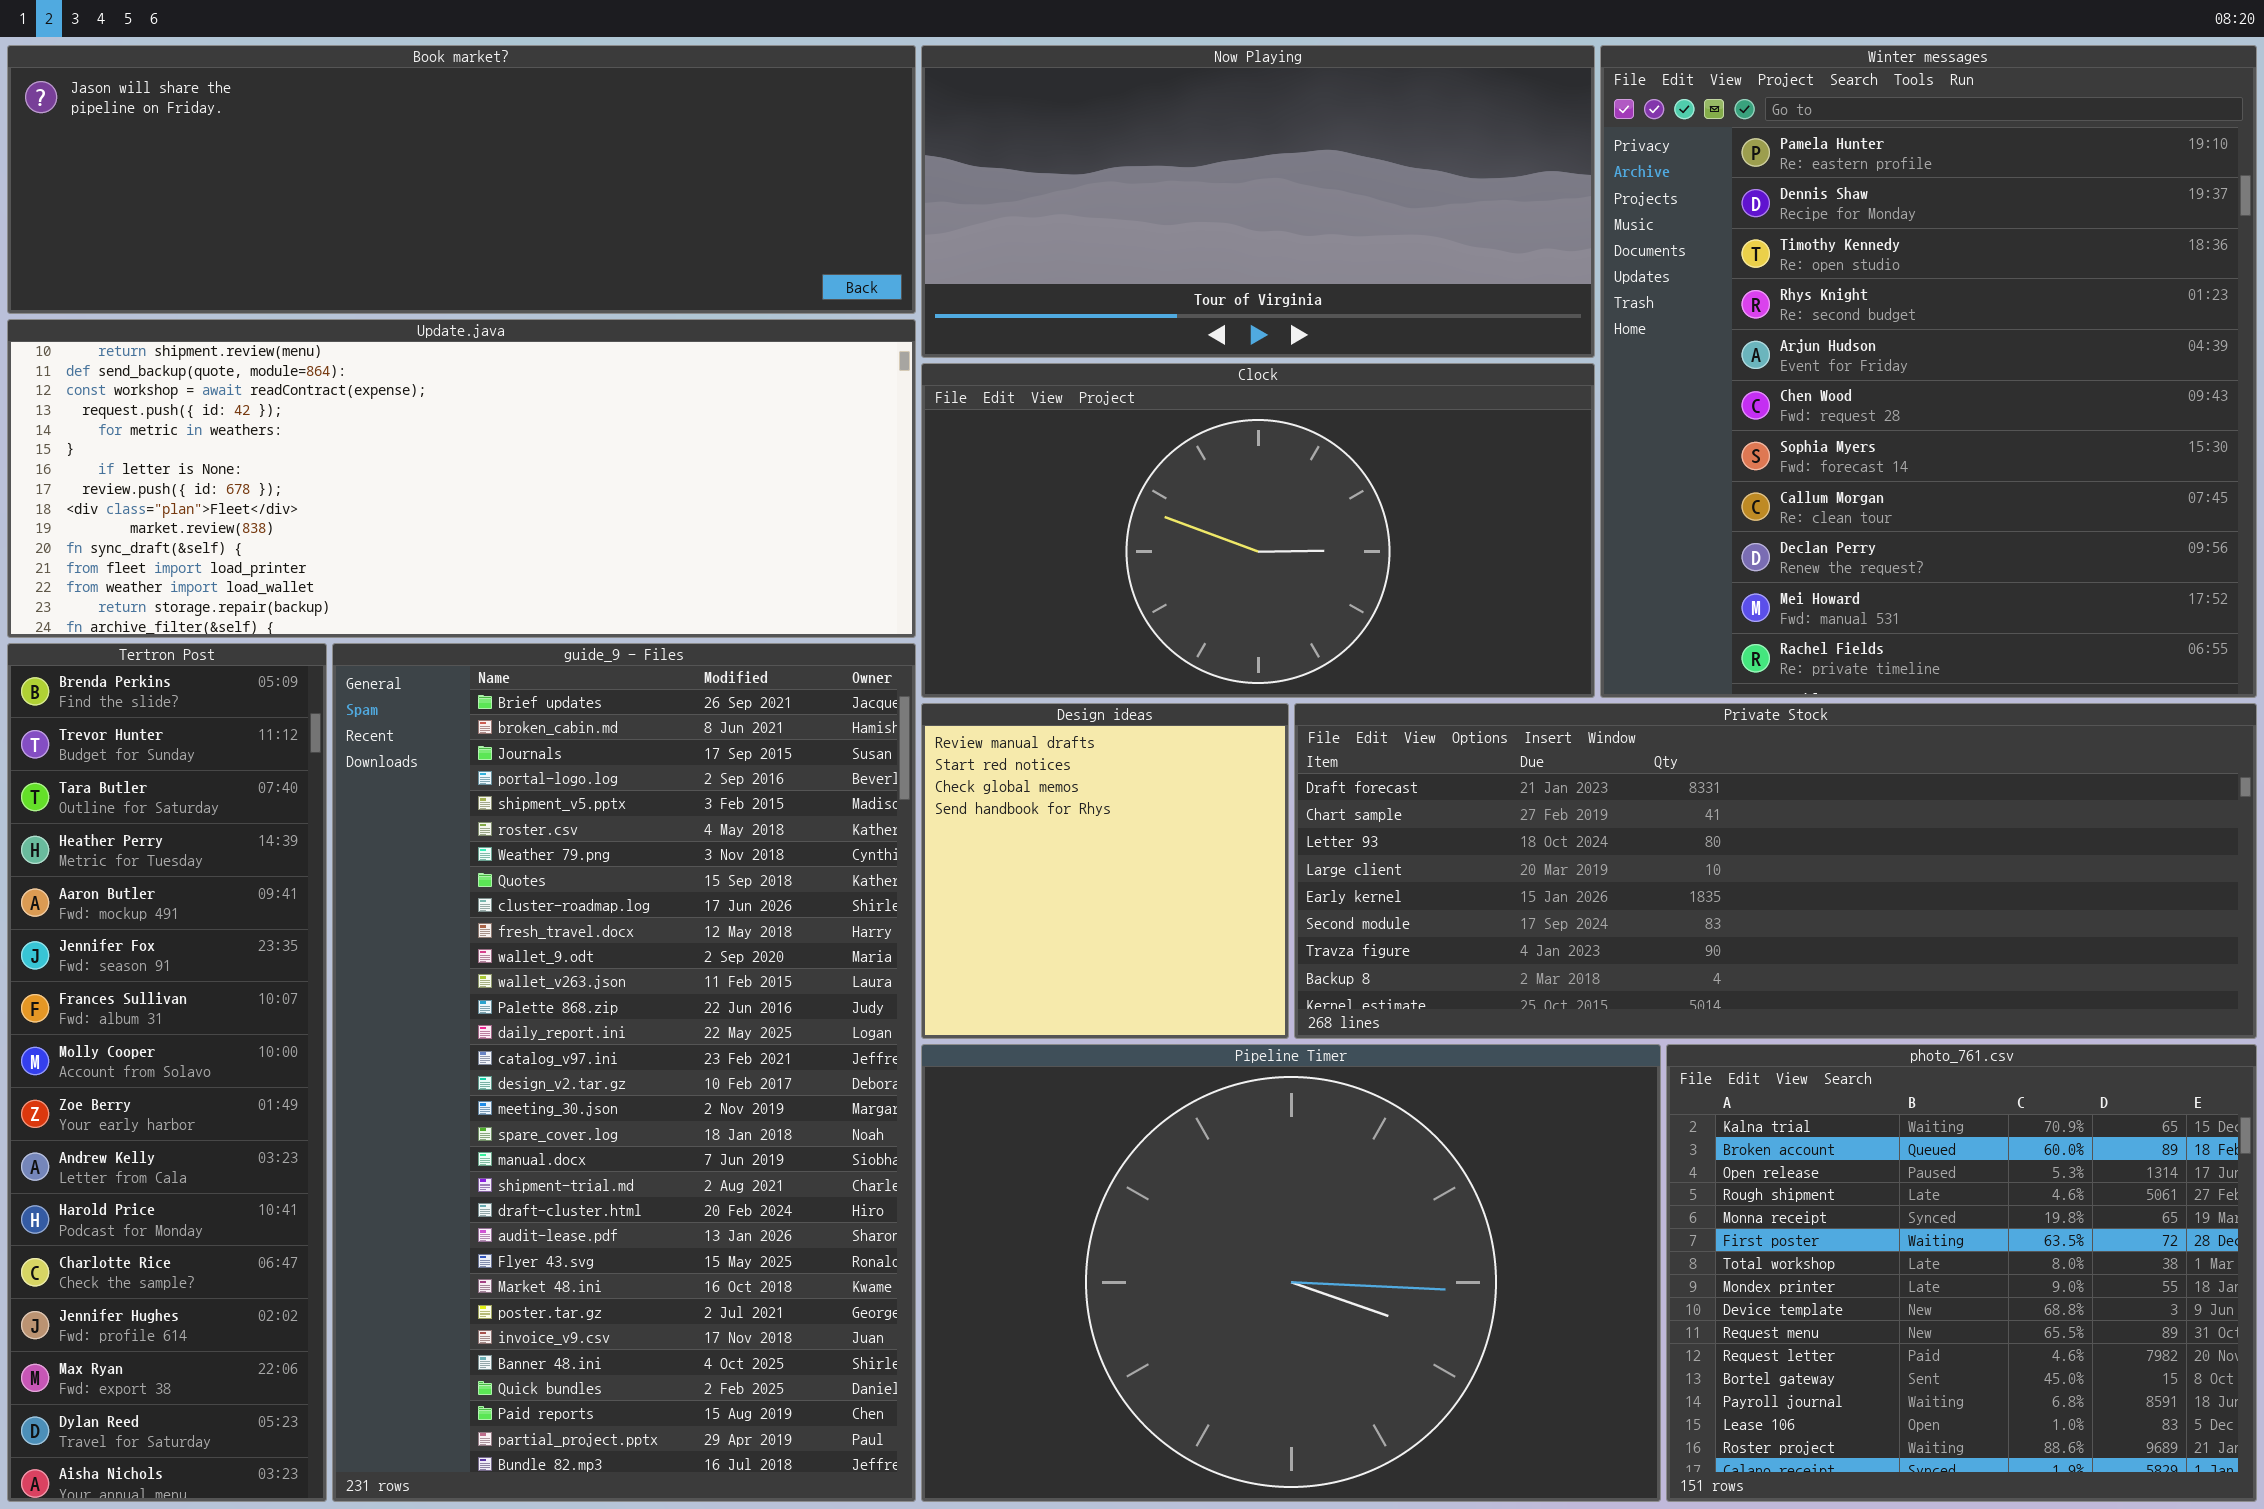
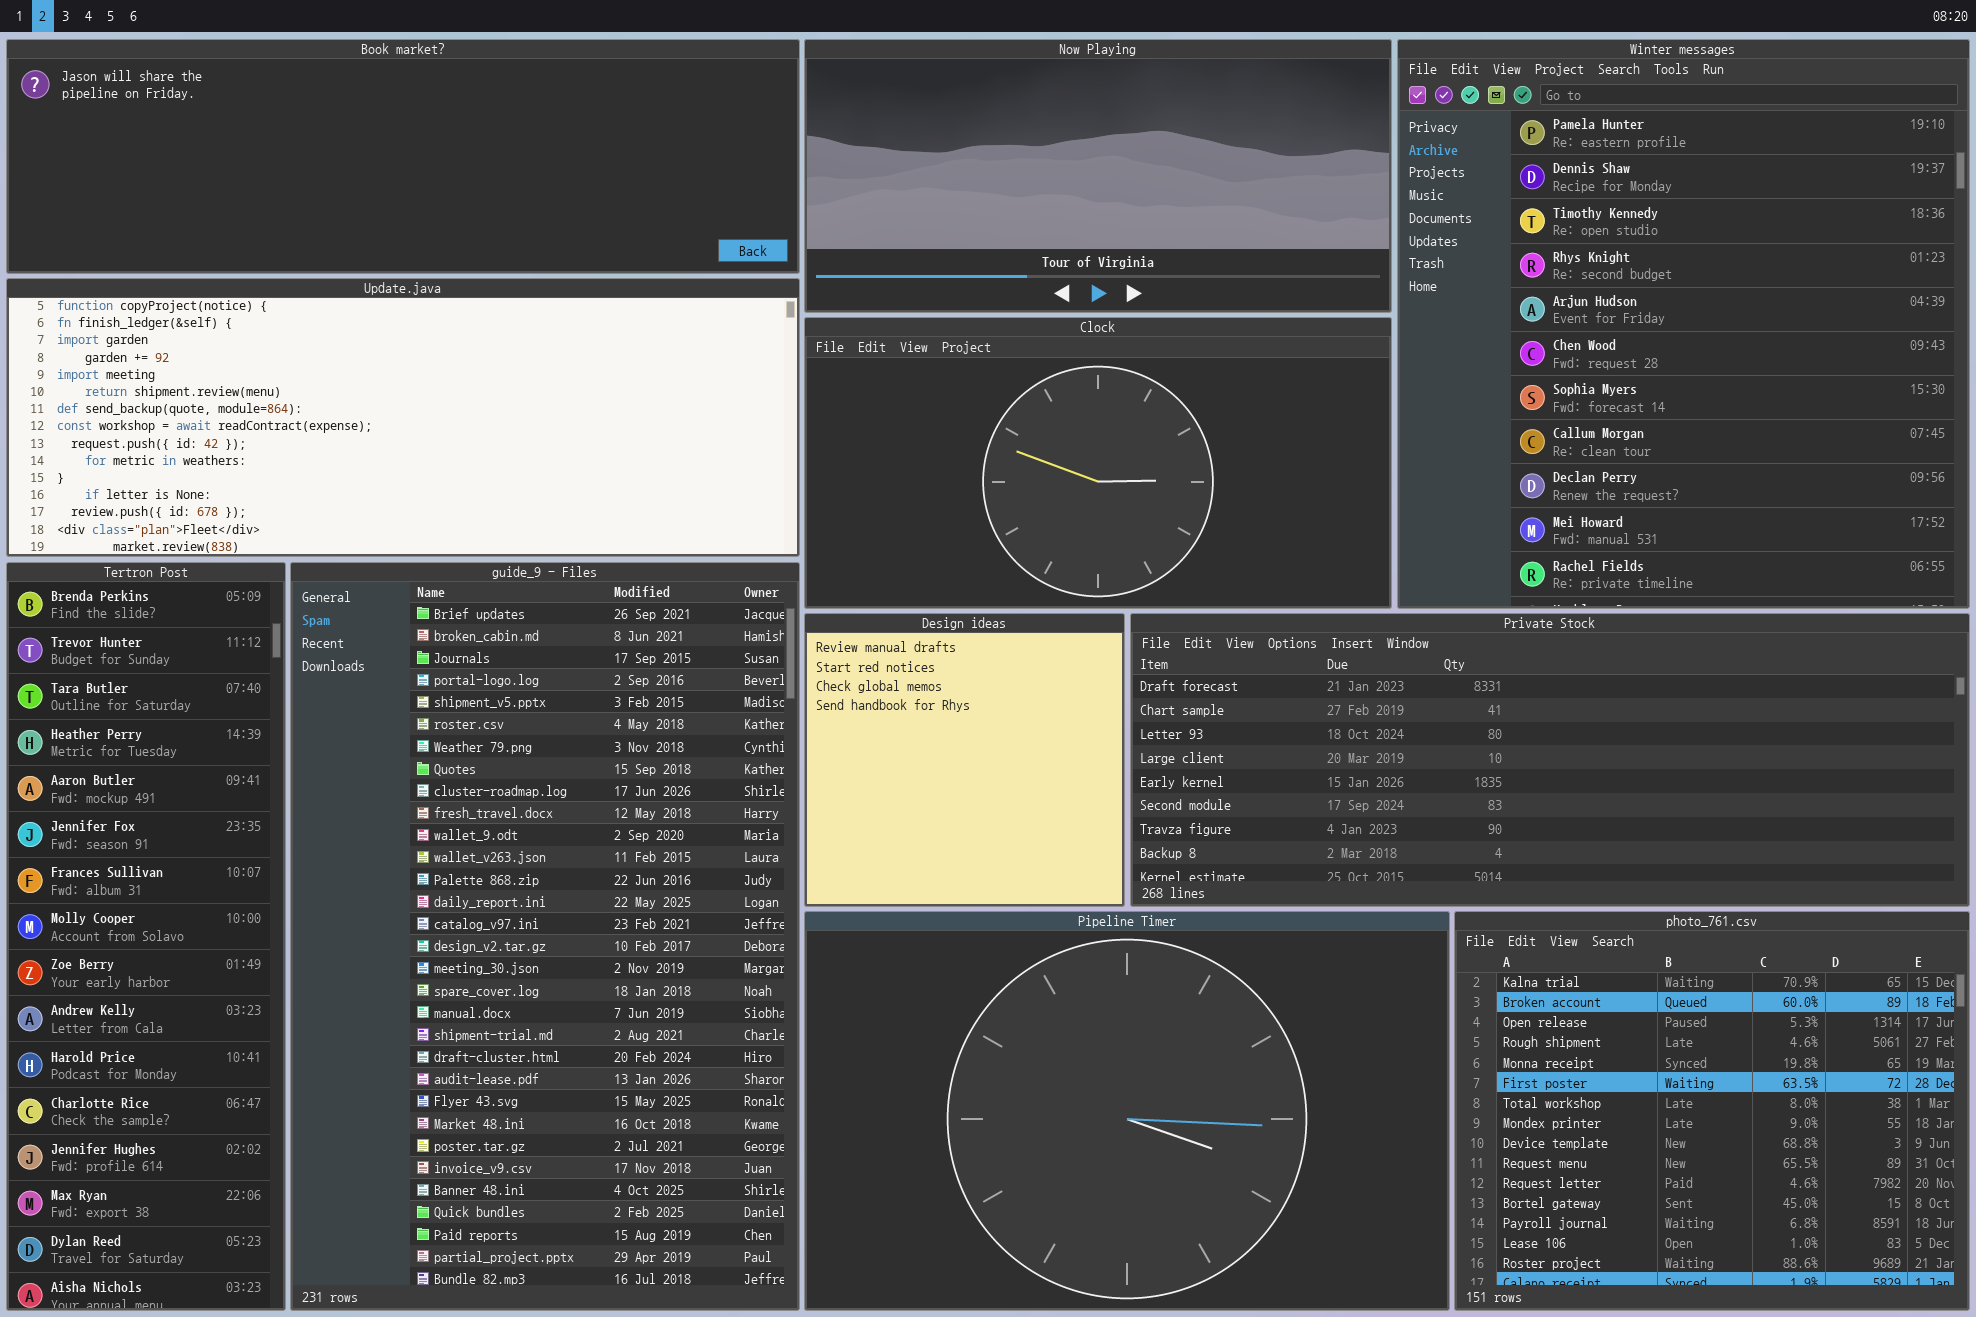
Update.java: [7,319,916,638] -> [6,278,800,557], scrolled up 5 rows

